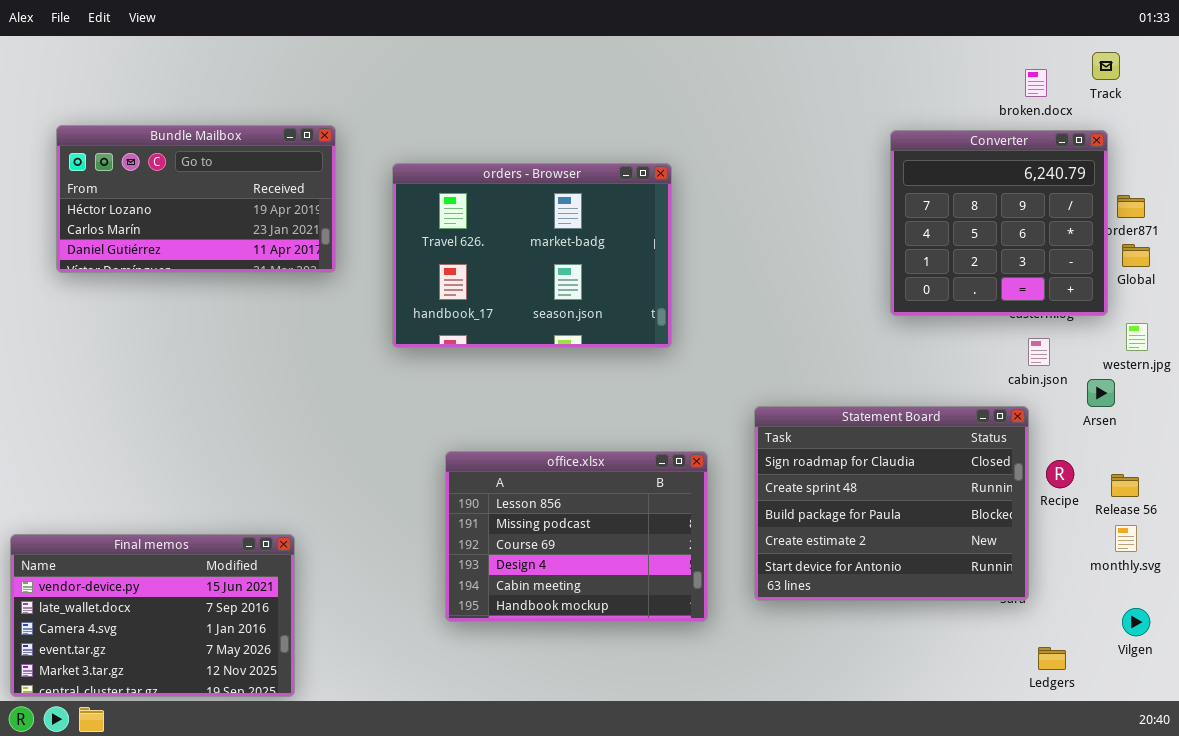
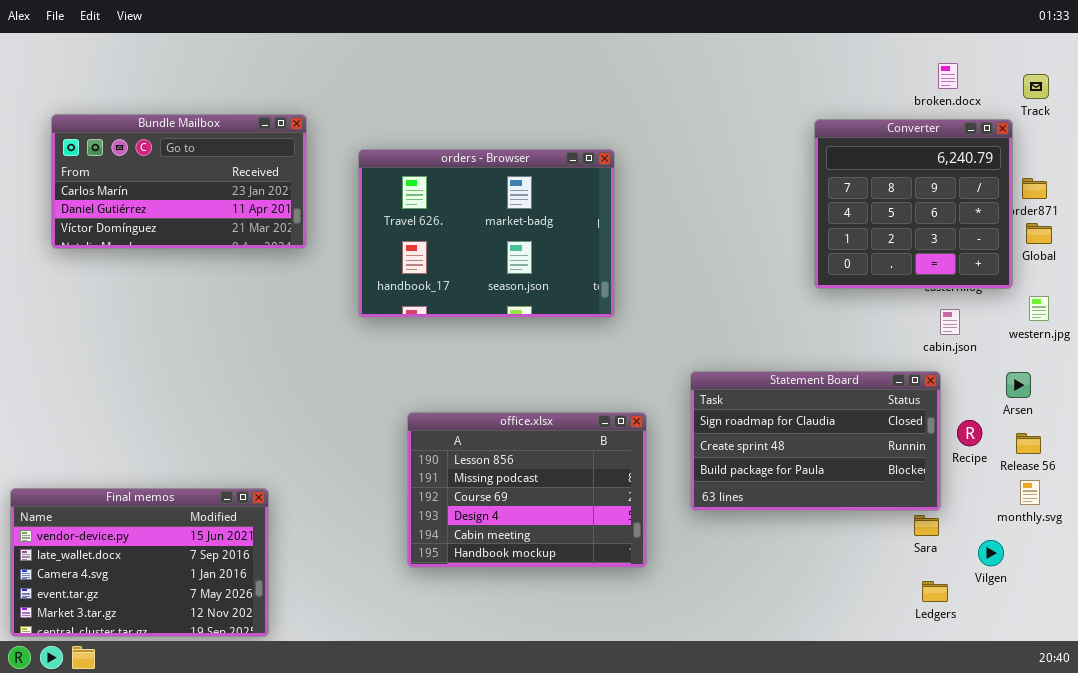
Track: [1092,52,1120,80] -> [1023,74,1049,99], moved
Bundle Mailbox: [56,125,336,273] -> [51,114,307,249], scrolled down 1 row
Arsen: [1087,379,1115,407] -> [1006,372,1031,398], moved
Statement Board: [754,406,1029,601] -> [690,371,941,511], resized
Vilgen: [1122,608,1150,636] -> [978,540,1004,566], moved
Ledgers: [1038,647,1066,670] -> [922,581,948,602], moved

